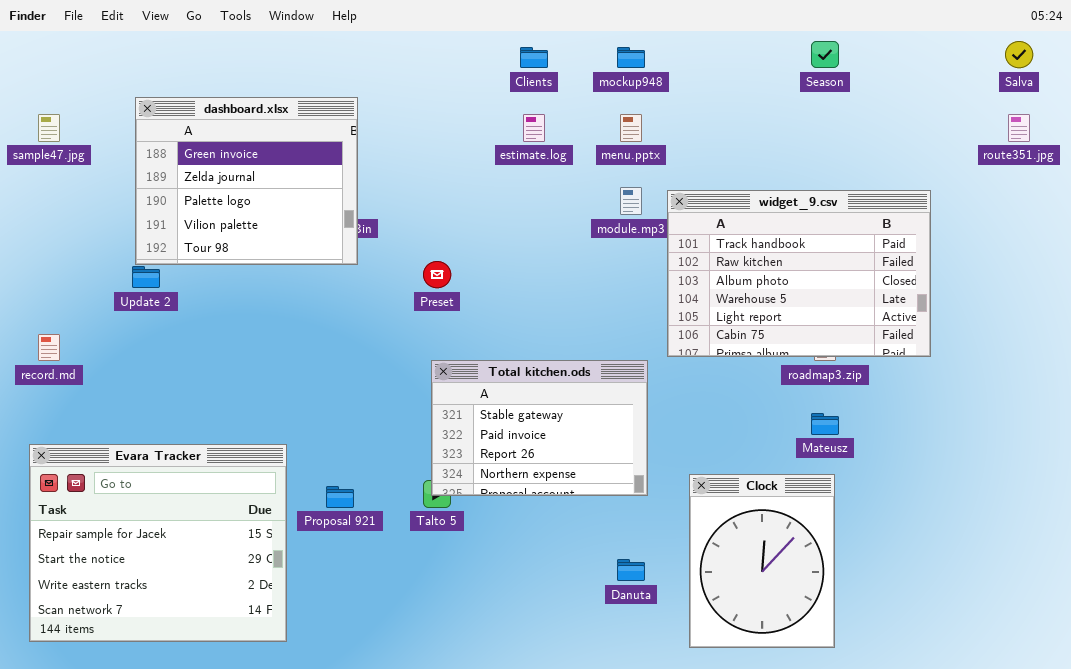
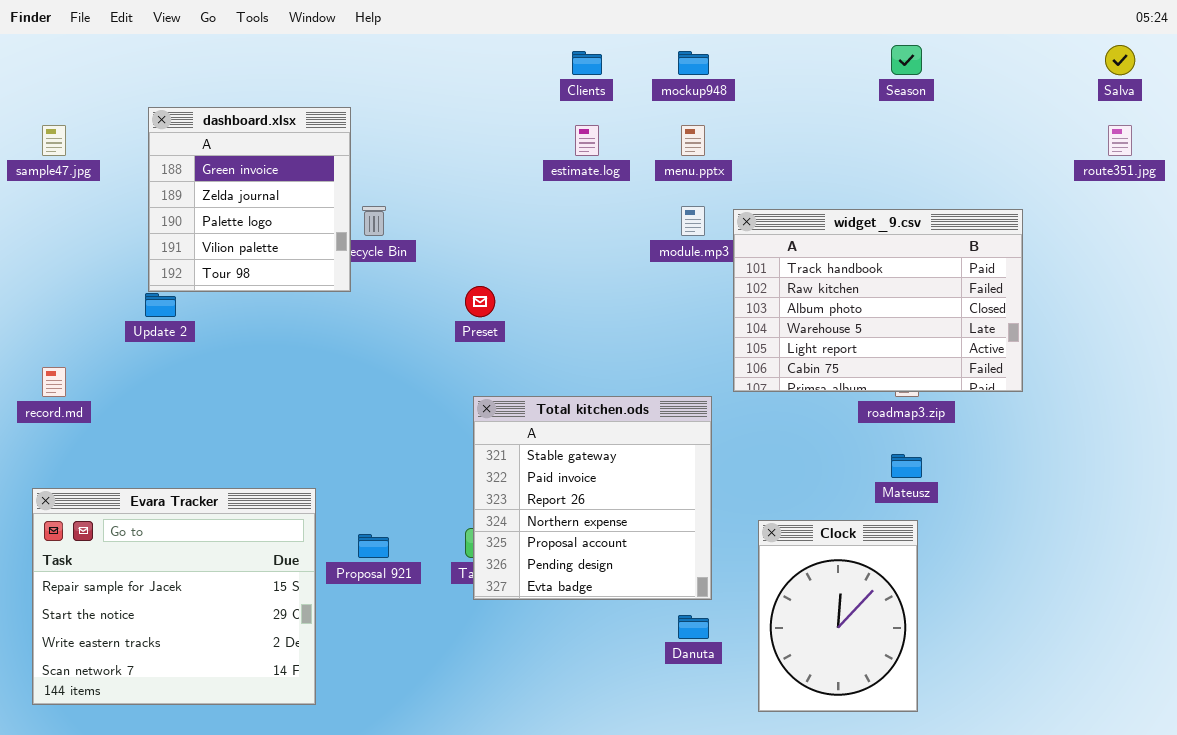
dashboard.xlsx: [135,97,358,265] -> [148,107,351,292], resized
Total kitchen.ods: [431,360,648,496] -> [473,396,712,600], resized

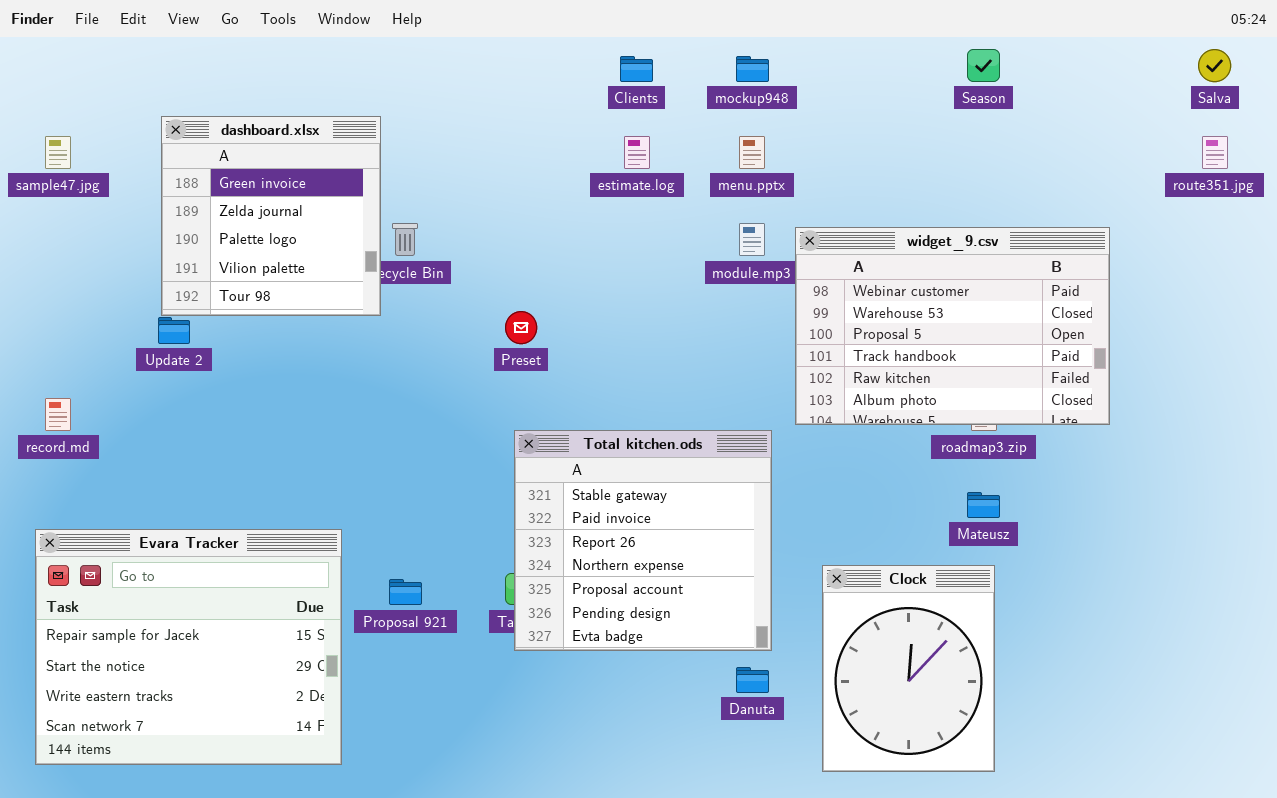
widget_9.csv: [733,209,1023,392] -> [795,227,1110,425], scrolled up 3 rows

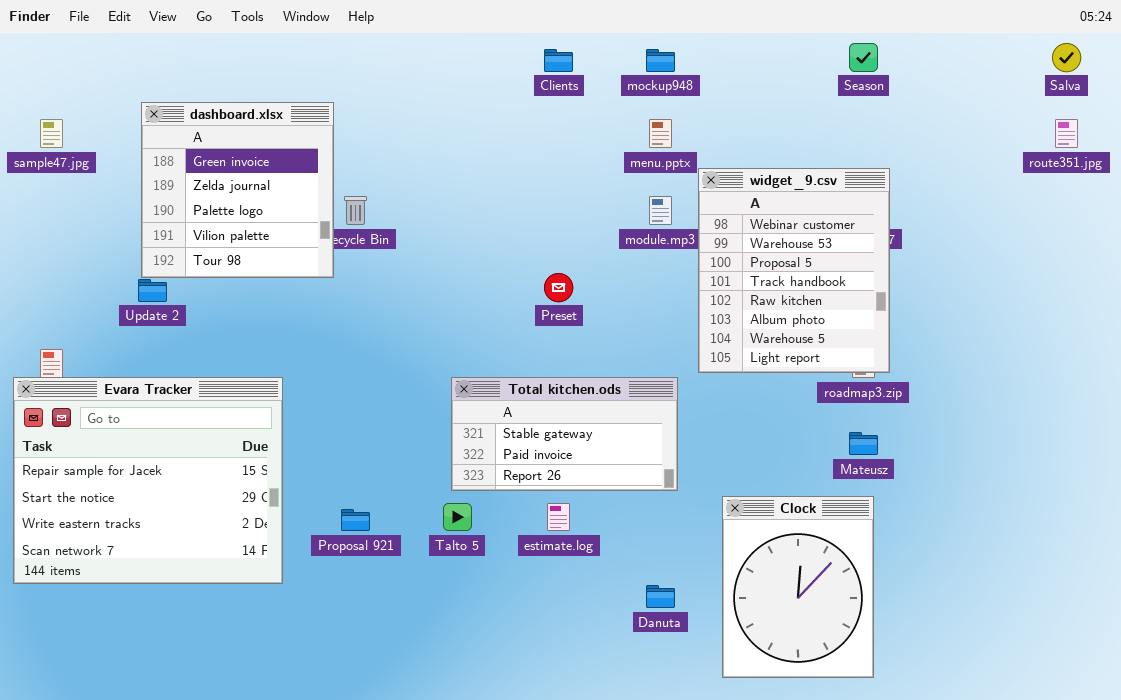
estimate.log: [624,136,650,169] -> [547,503,570,531], moved
widget_9.csv: [795,227,1110,425] -> [698,168,890,373], resized
Preset: [505,311,537,344] -> [544,273,573,302], moved
Total kitchen.ods: [514,430,772,651] -> [451,377,678,491], resized
Evara Tracker: [35,529,342,765] -> [13,377,283,584], moved

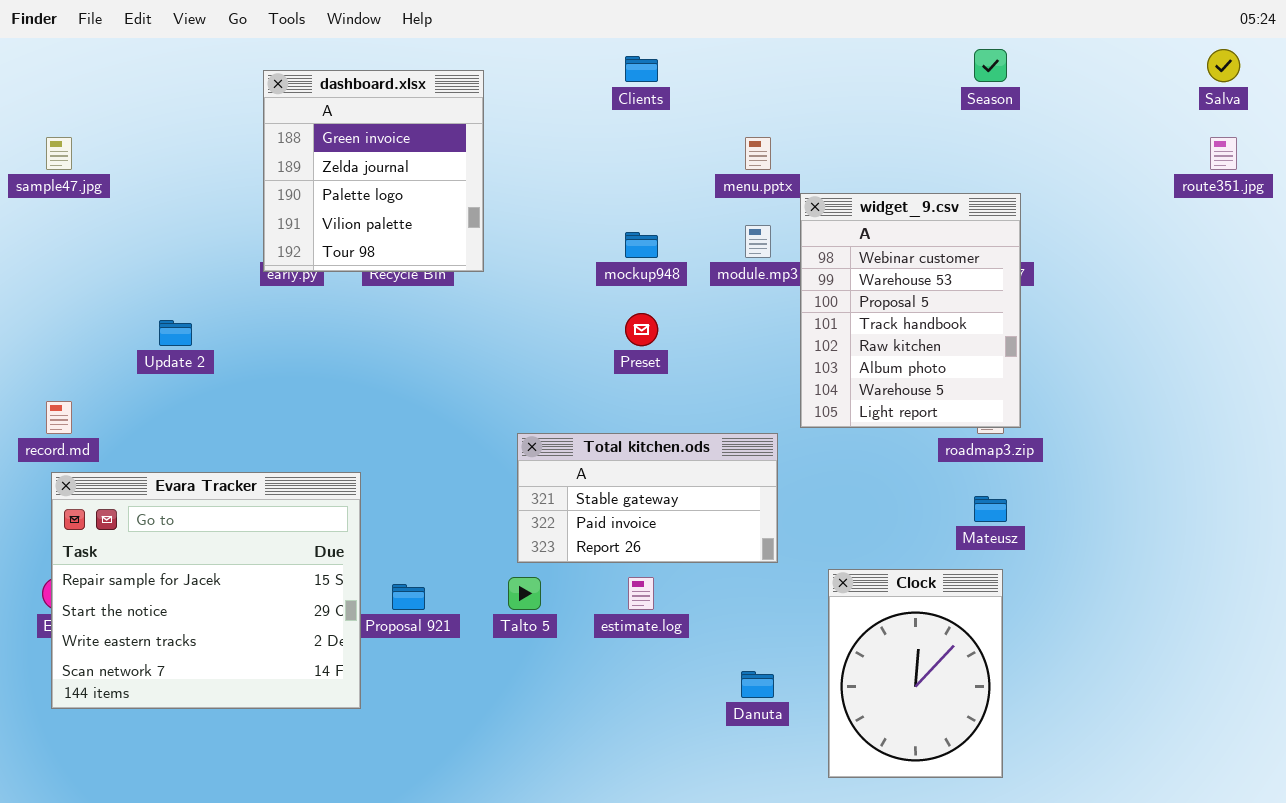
mockup948: [646,49,675,72] -> [625,232,658,258], moved
dashboard.xlsx: [141,102,334,278] -> [263,70,484,272], moved
Evara Tracker: [13,377,283,584] -> [51,472,361,709], moved

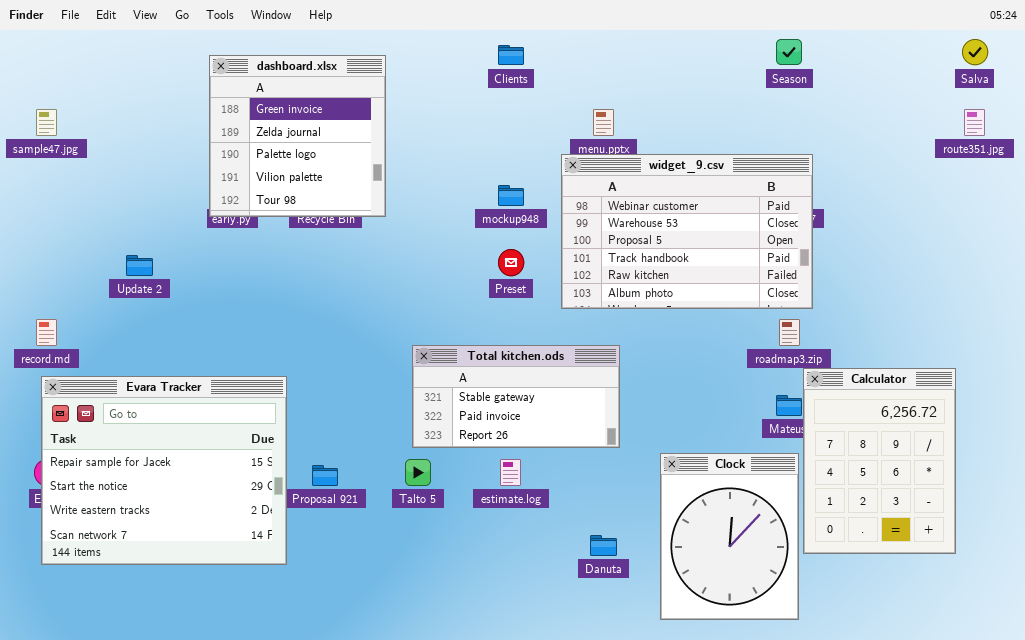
widget_9.csv: [800,193,1021,428] -> [561,154,813,309], resized
Calculator: none -> [803,368,956,554], opened

